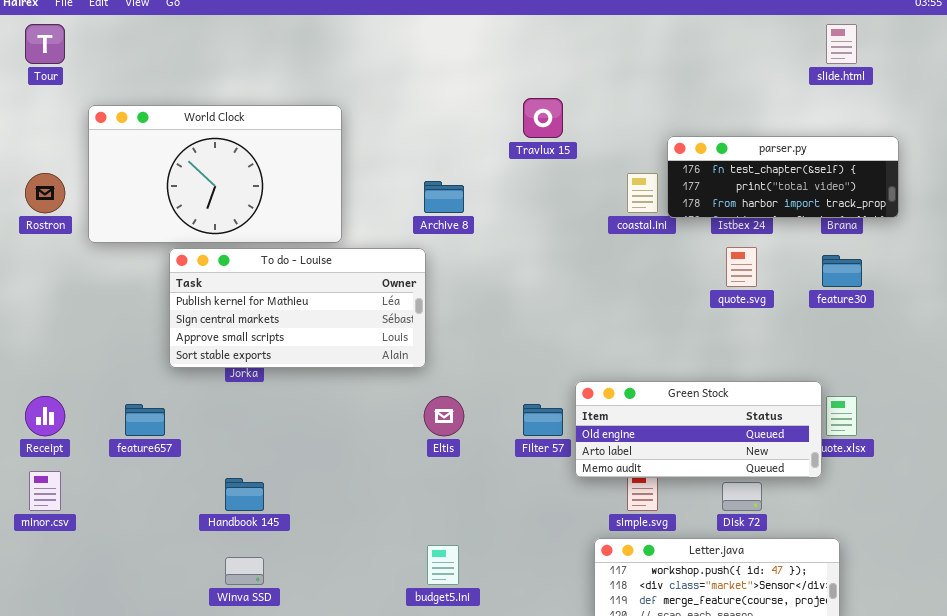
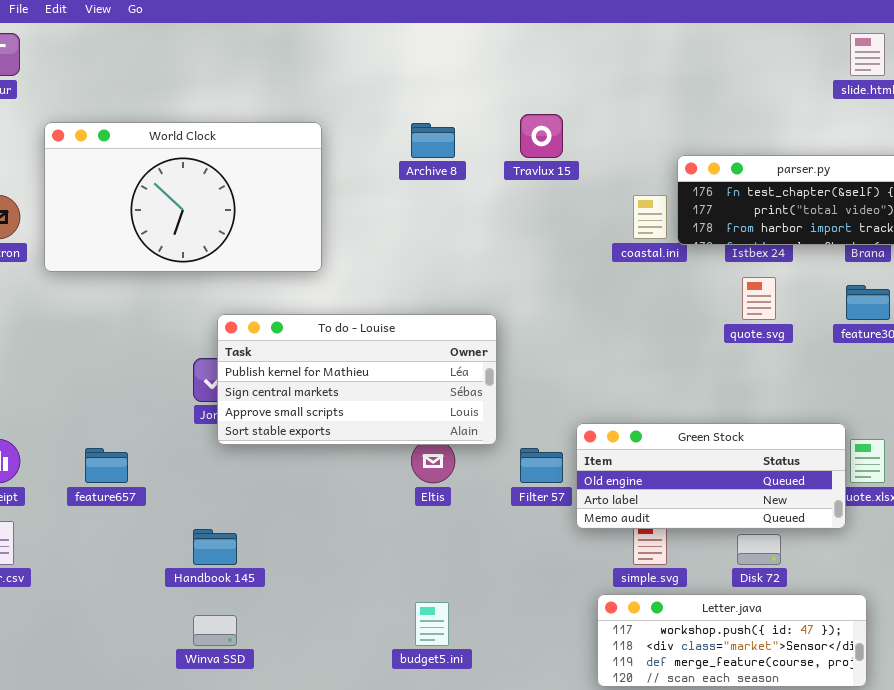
Archive 8: [424,181,464,213] -> [411,123,455,158], moved
To do - Louise: [169,248,426,368] -> [217,314,497,445], moved

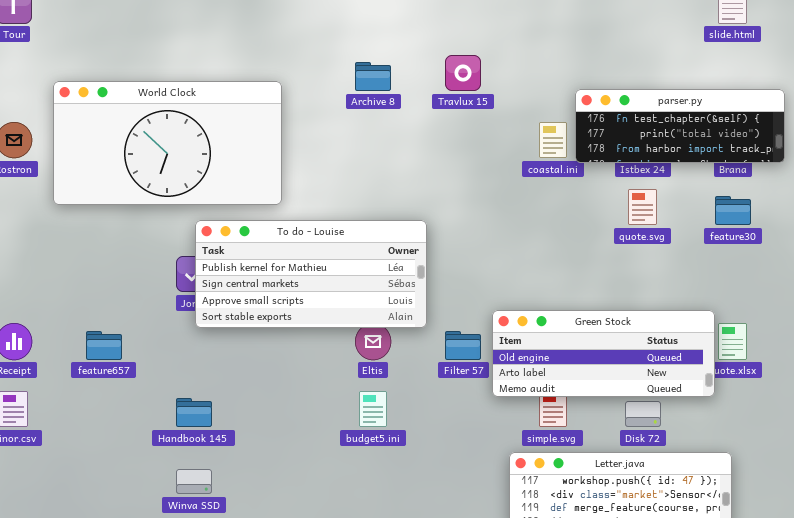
World Clock: [44,122,322,272] -> [53,81,282,205], moved
budget5.ini: [415,602,449,646] -> [359,391,387,427], moved

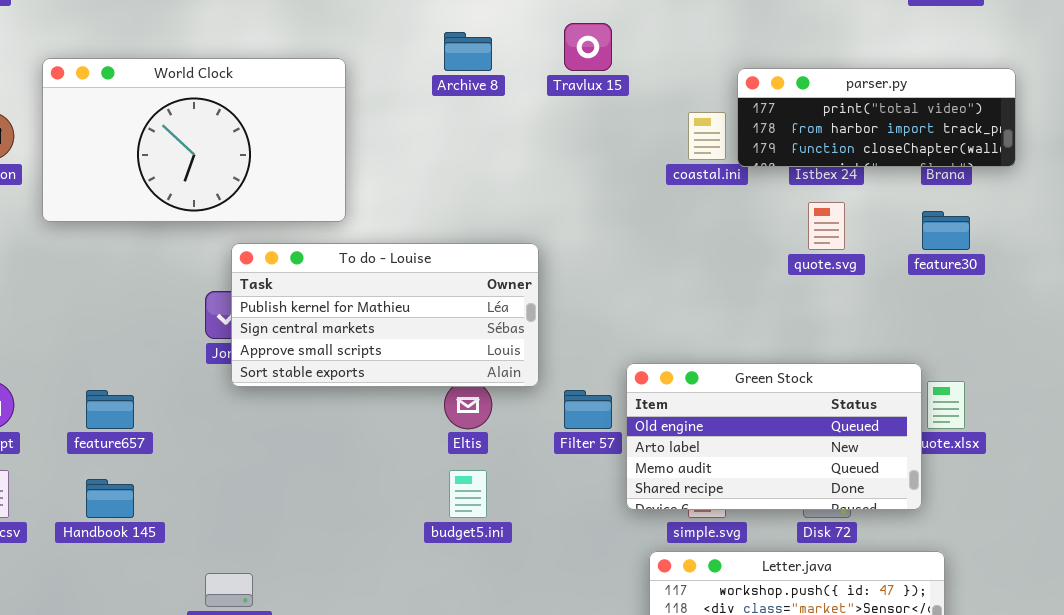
parser.py: [575,89,785,163] -> [737,68,1016,167], scrolled down 1 row
Green Stock: [492,310,715,397] -> [626,363,922,510], resized
Handbook 145: [176,398,212,427] -> [86,479,134,518], moved

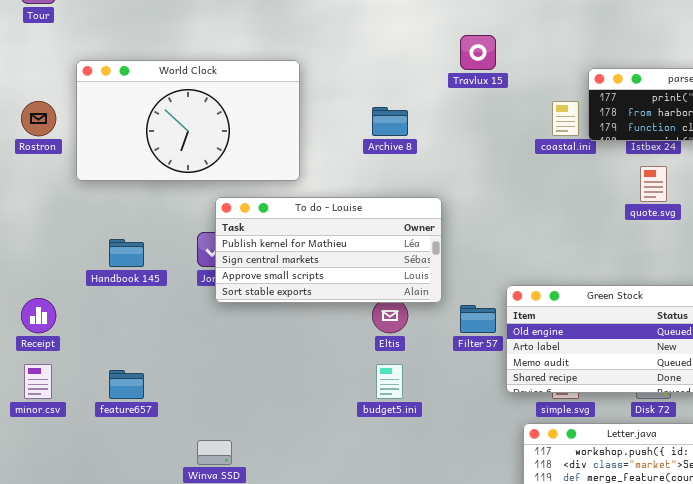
Archive 8: [444,32,492,71] -> [372,107,408,136], moved
feature657: [86,390,134,429] -> [109,370,144,399], moved
Handbook 145: [86,479,134,518] -> [109,239,144,267], moved

